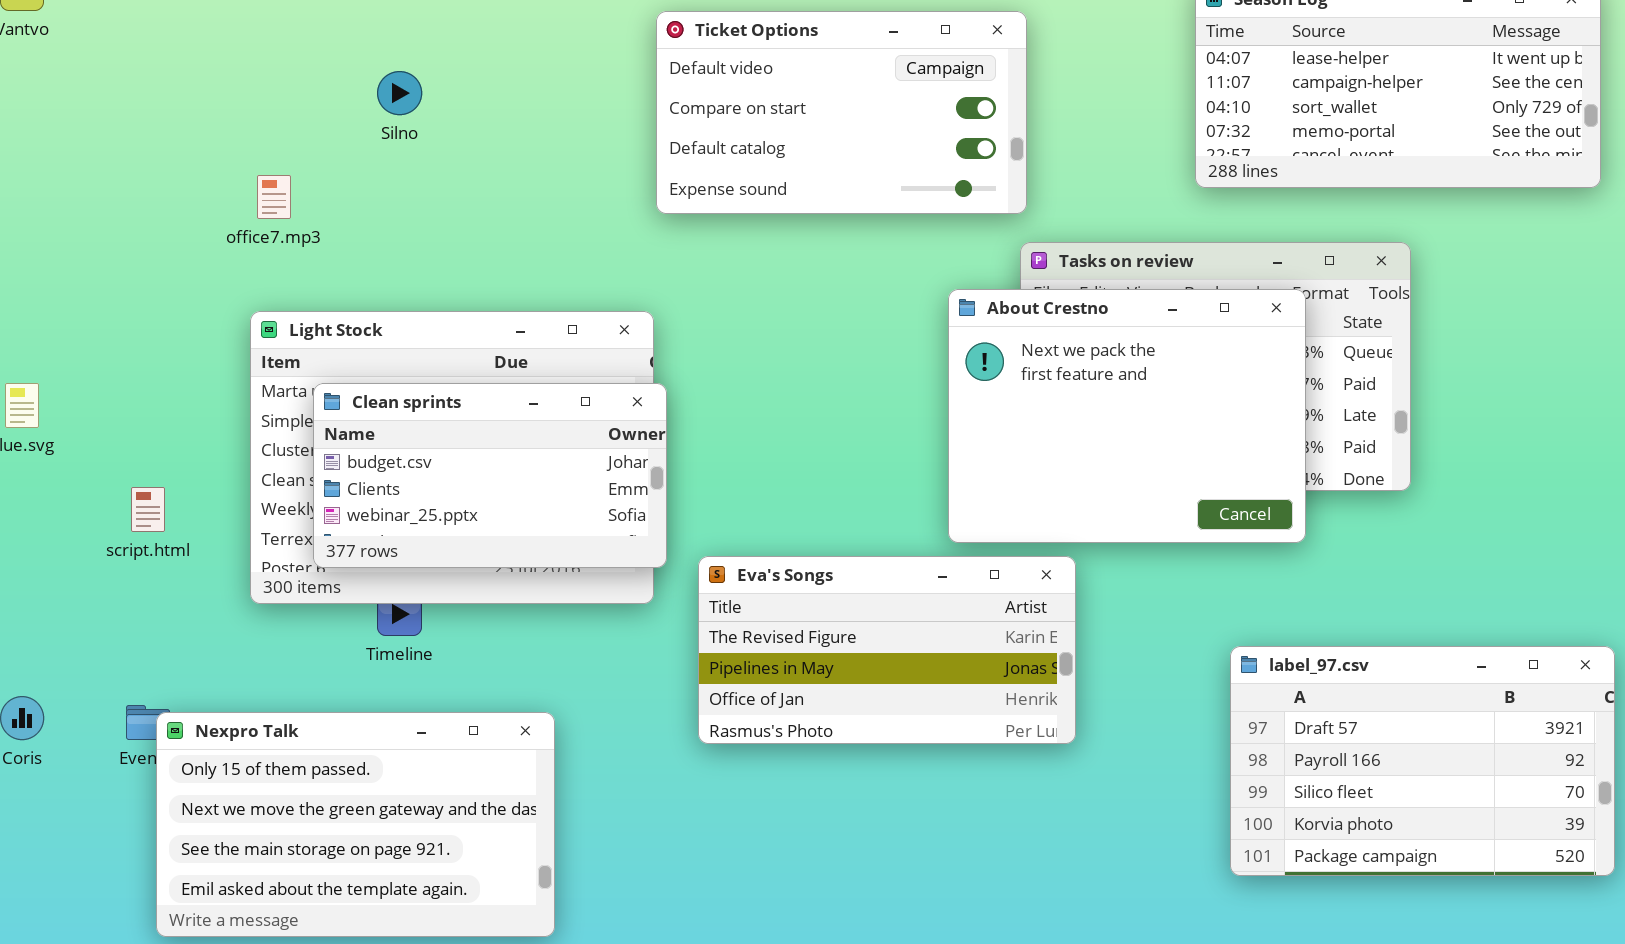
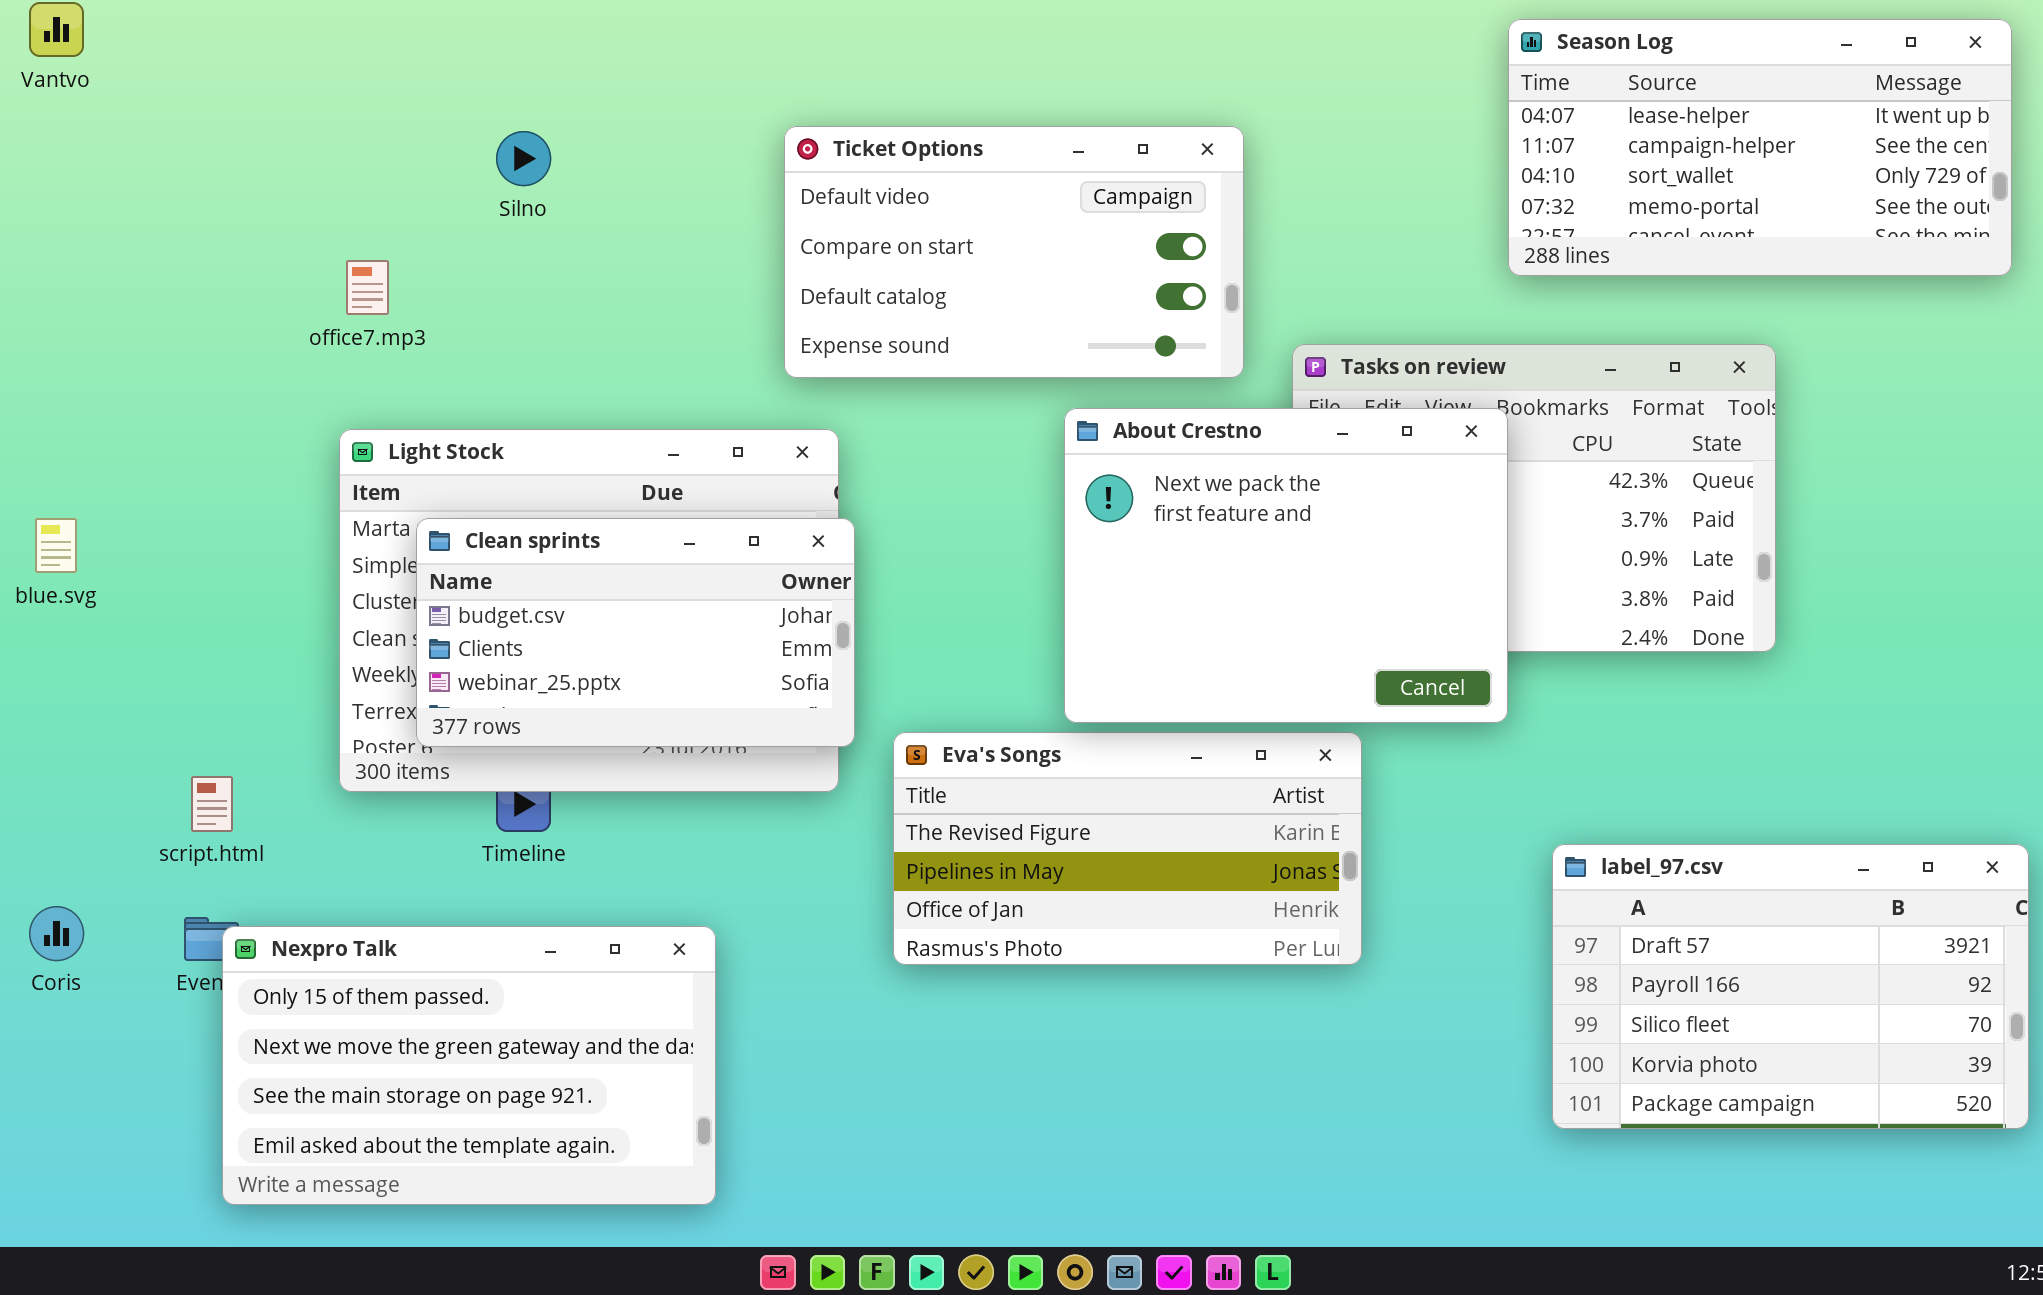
Ticket Options: [656,11,1027,214] -> [784,126,1244,378], moved
About Crestno: [948,289,1306,543] -> [1064,408,1508,723], moved
script.html: [131,487,165,532] -> [191,776,233,832], moved

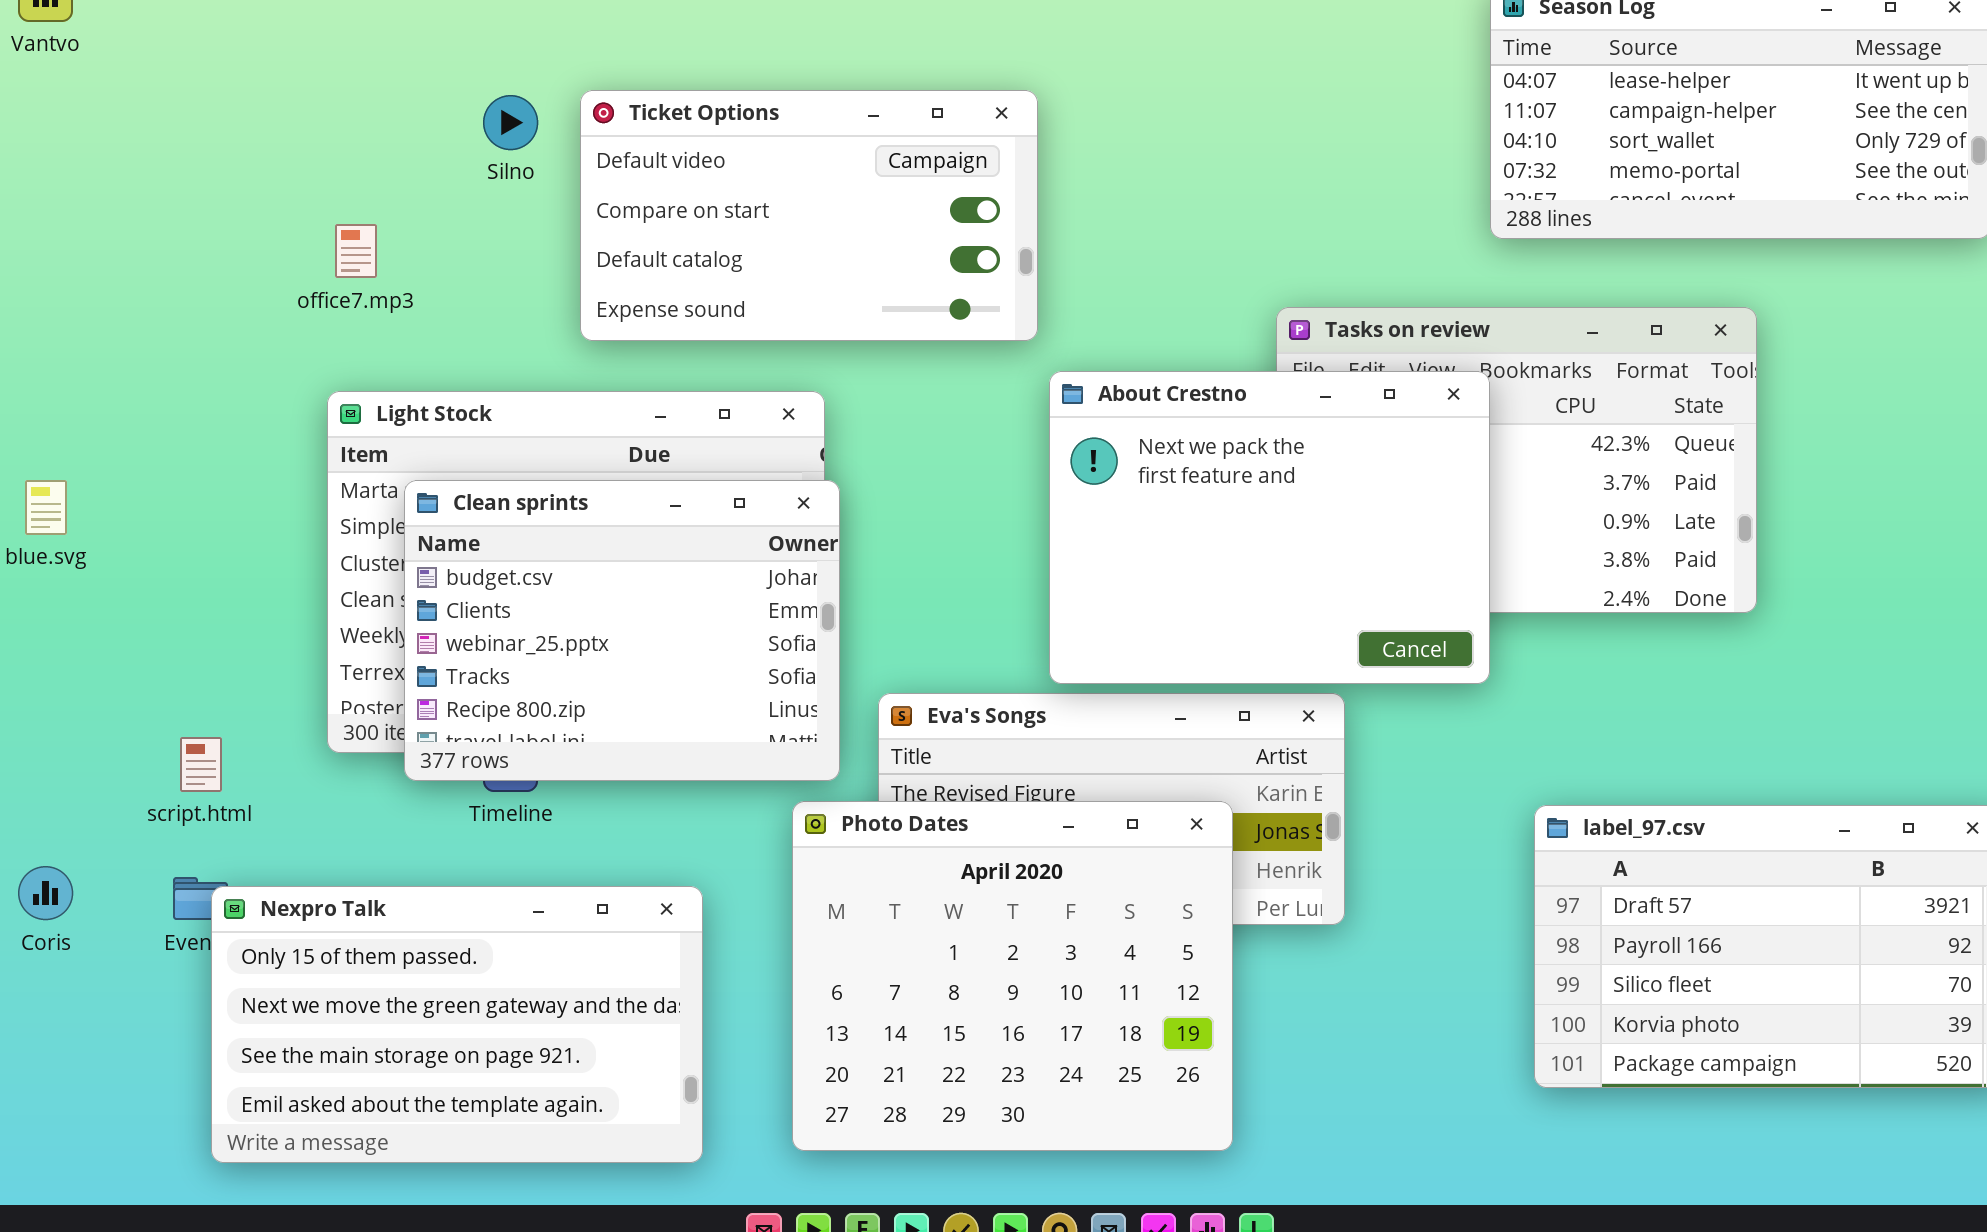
Ticket Options: [784,126,1244,378] -> [580,90,1038,341], moved
Clean sprints: [416,518,855,747] -> [404,480,840,781], resized
Photo Dates: none -> [792,801,1233,1151], opened

